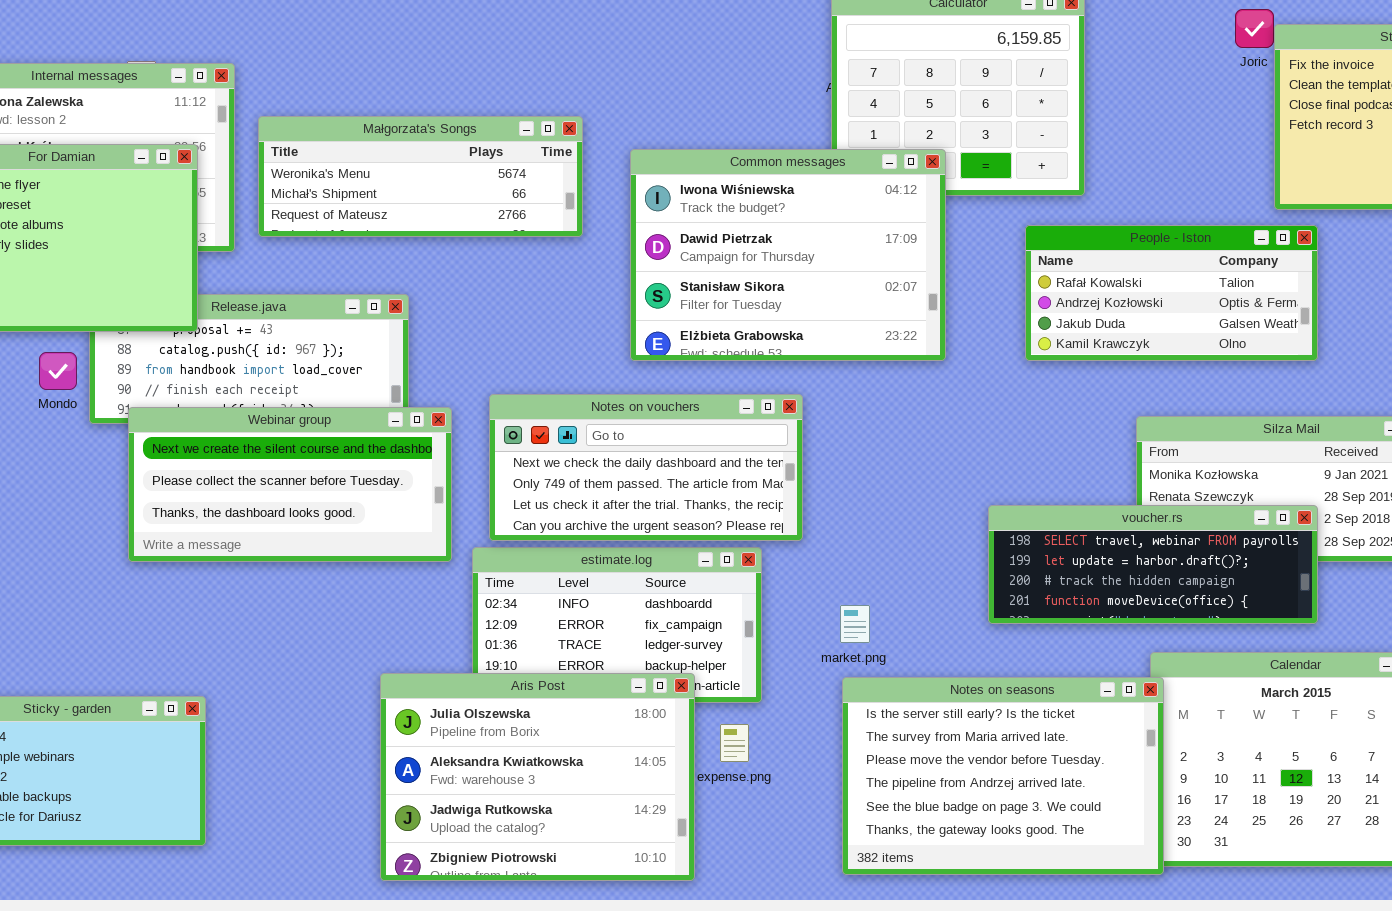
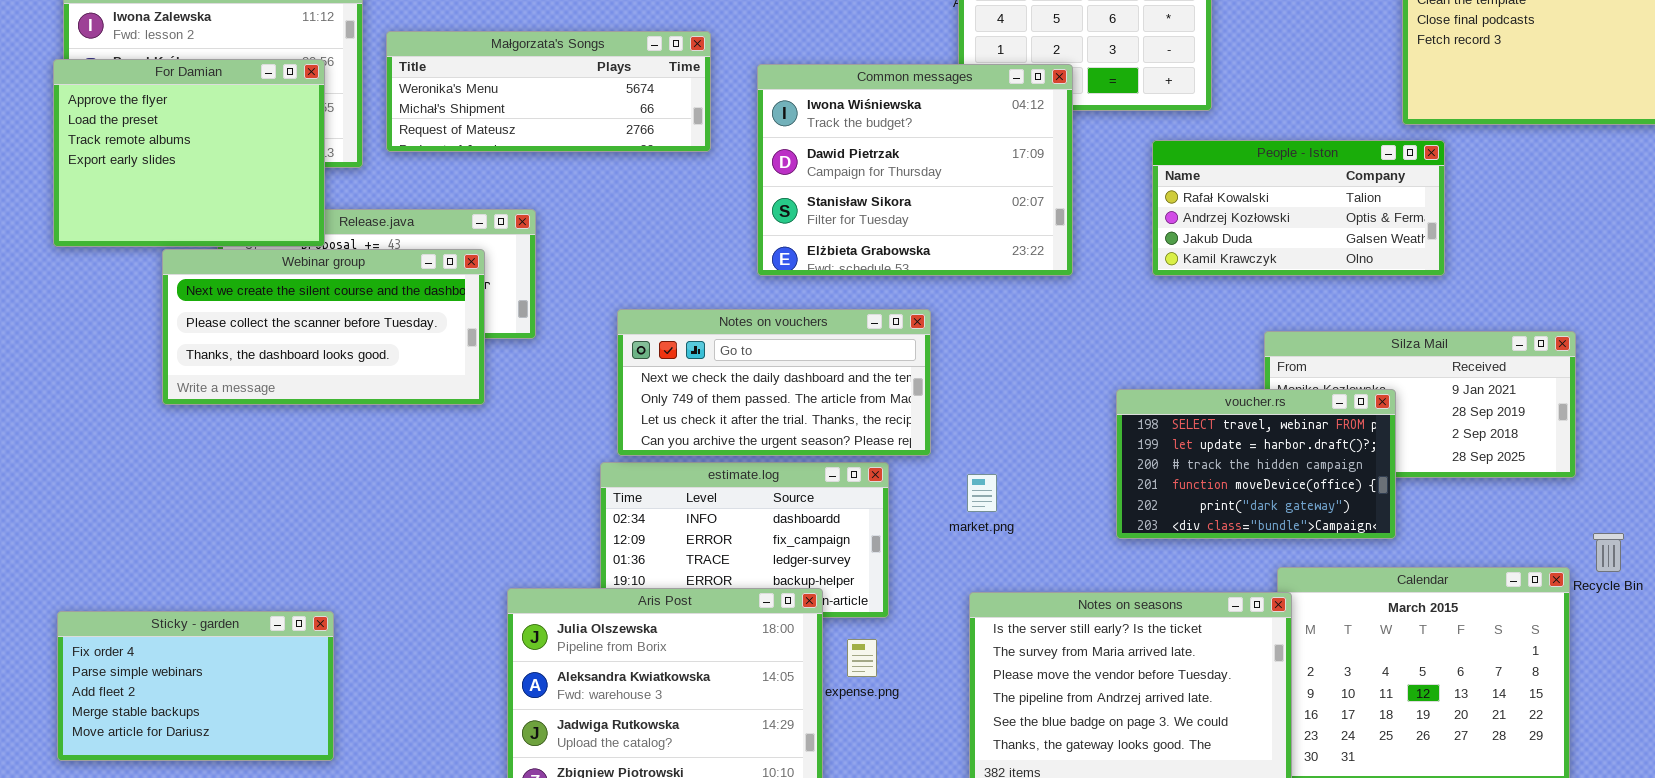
Webinar group: [128,407,452,562] -> [162,249,485,405], moved
voucher.rs: [988,505,1318,624] -> [1116,389,1396,539], resized
market.png: [840,605,870,643] -> [967,474,997,512], moved

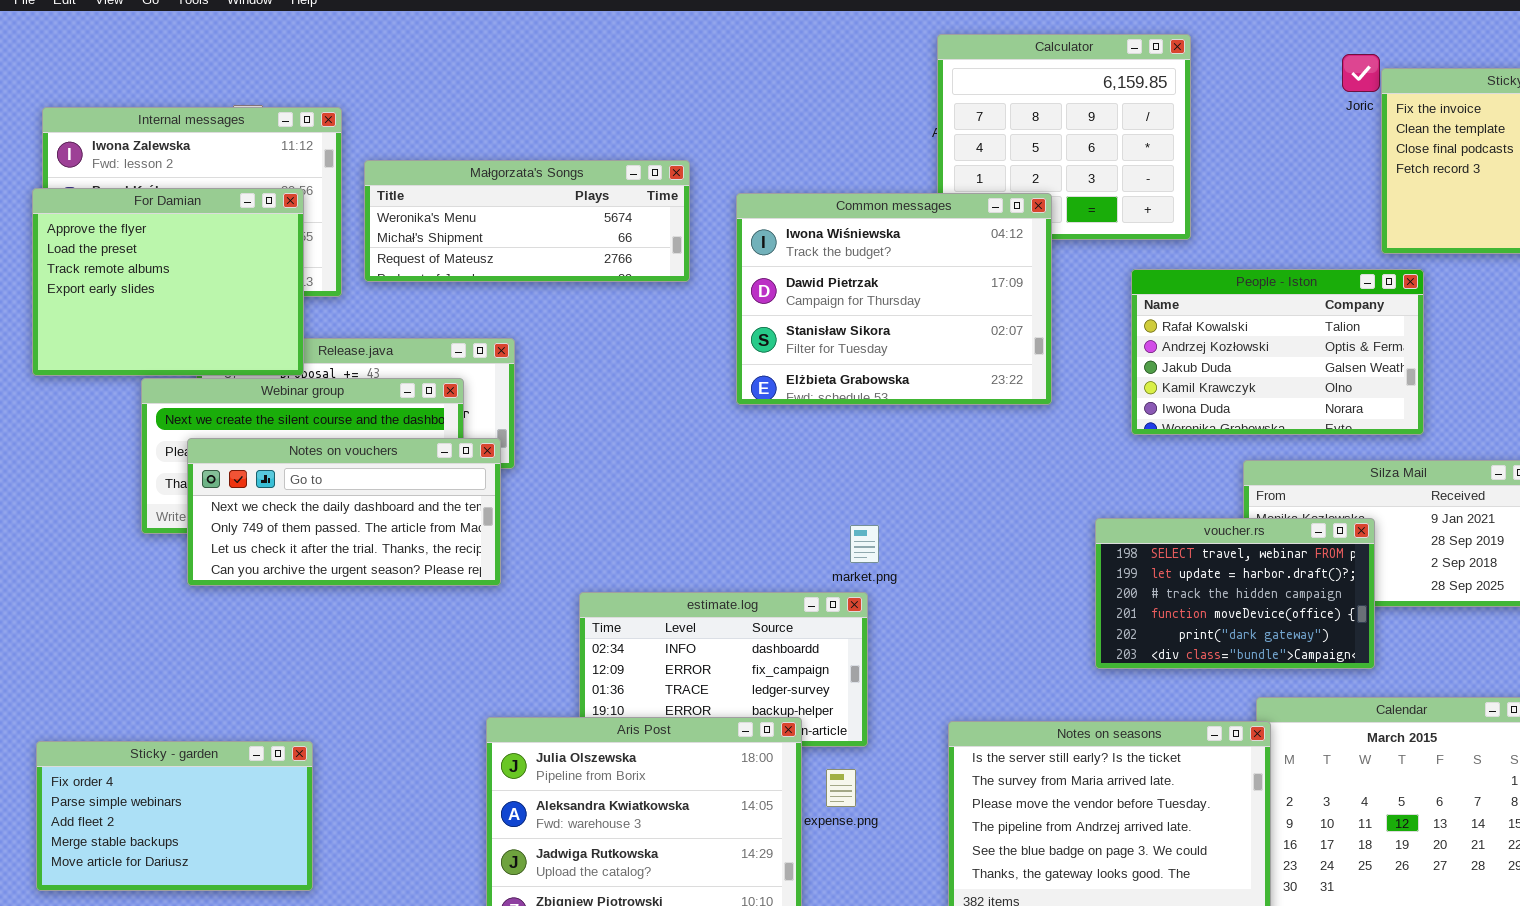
People - Iston: [1152,140,1445,276] -> [1131,269,1424,435], resized
Notes on vouchers: [617,309,931,456] -> [187,438,501,586], moved
market.png: [967,474,997,512] -> [850,525,879,563], moved

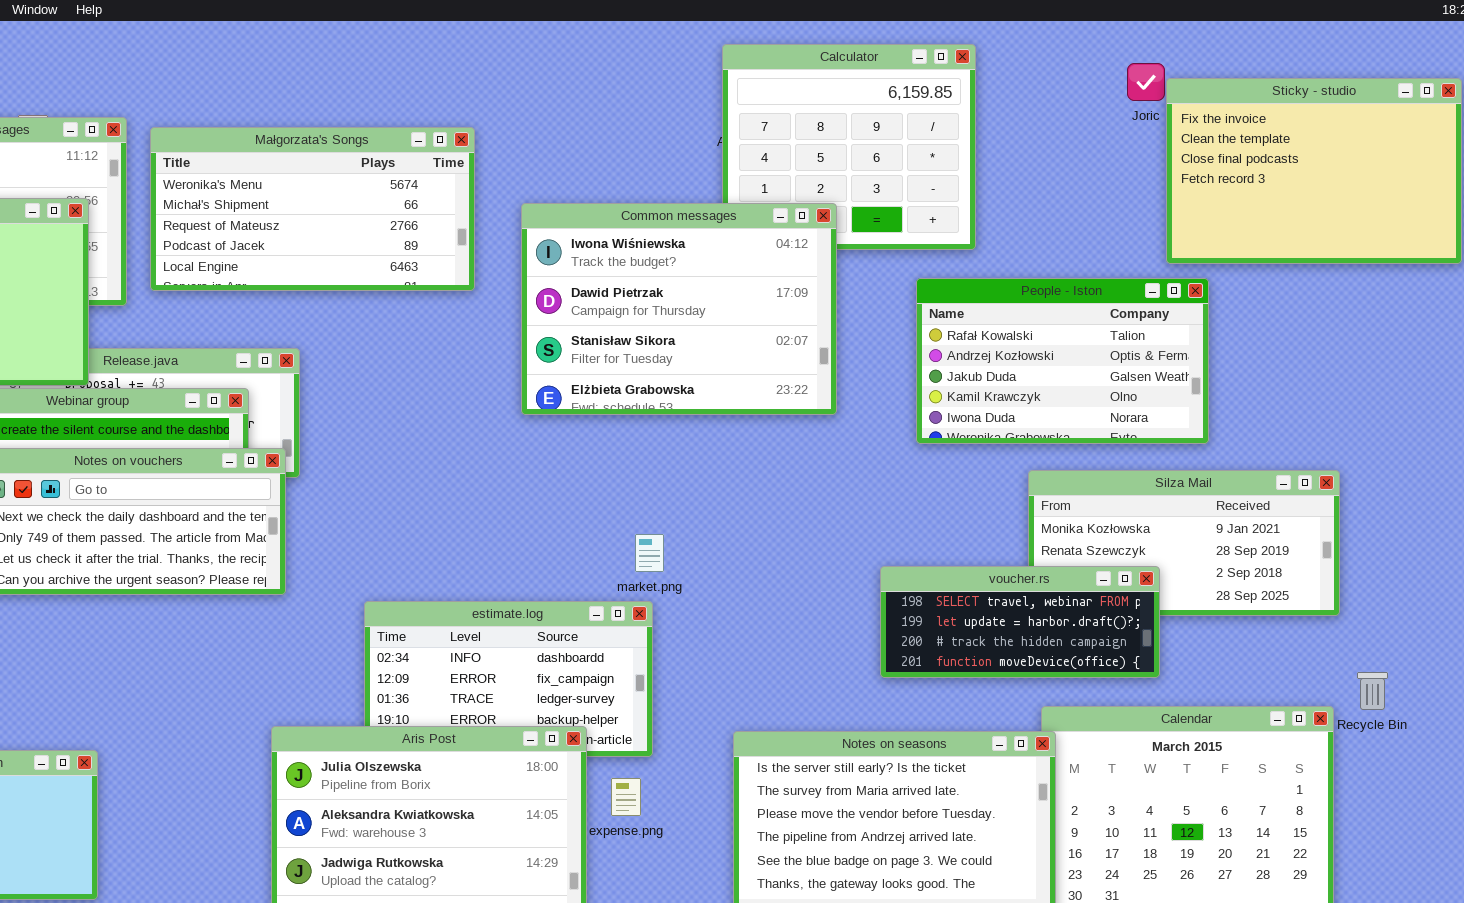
Małgorzata's Songs: [364,160,690,282] -> [150,127,475,291], resized
voucher.rs: [1095,518,1375,669] -> [880,566,1160,678], resized

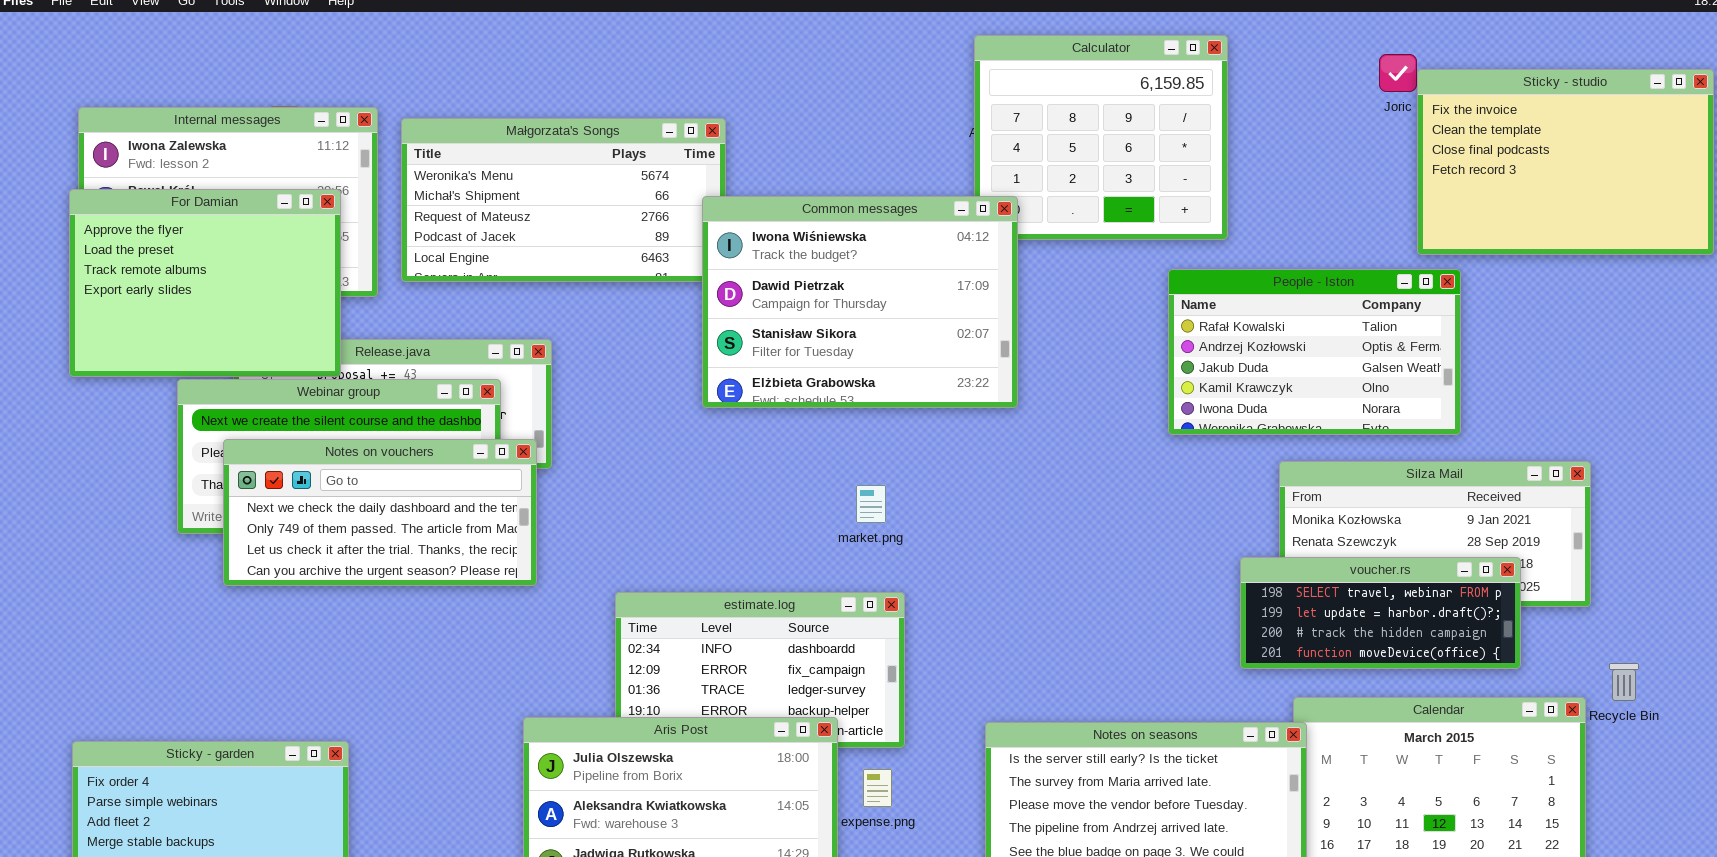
Common messages: [521,203,837,415] -> [702,196,1018,408], moved
market.png: [635,534,664,572] -> [856,485,886,523], moved
voucher.rs: [880,566,1160,678] -> [1240,557,1521,669], moved

